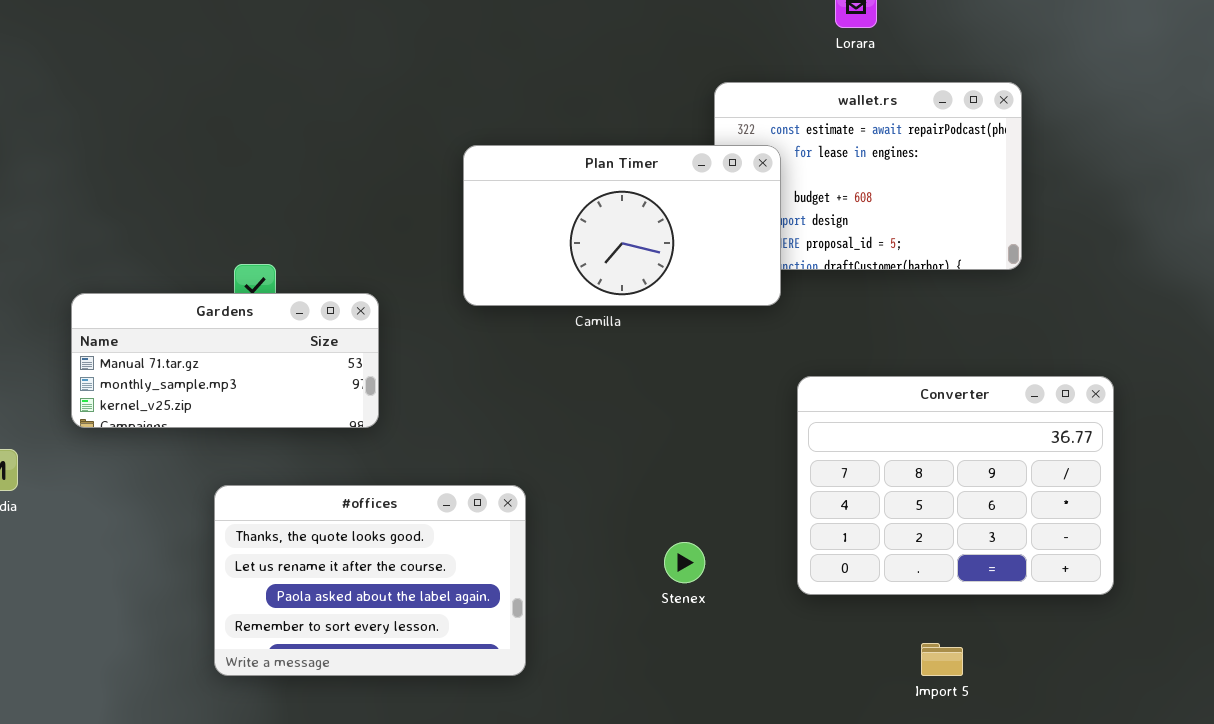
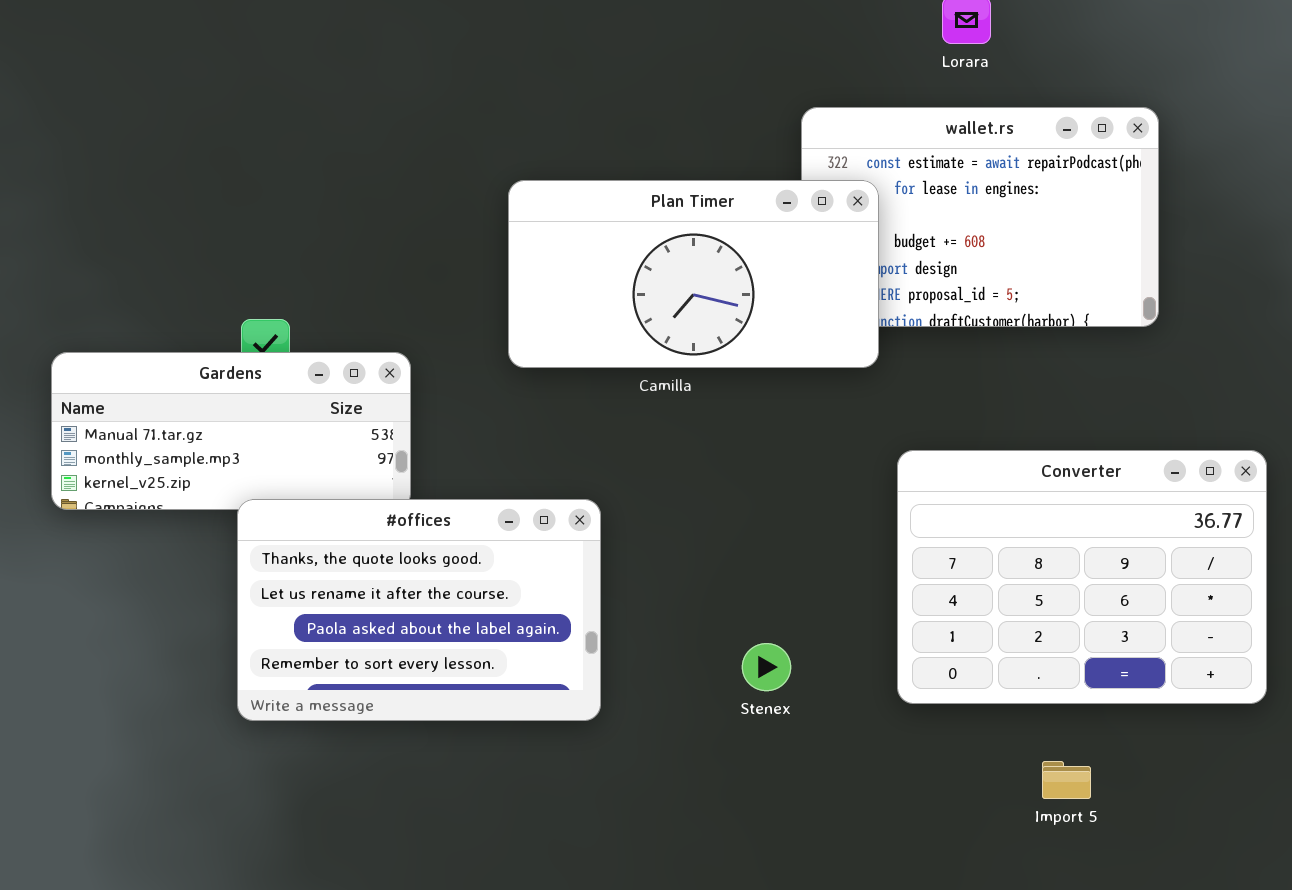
#offices: [214,485,526,676] -> [237,499,601,721], moved

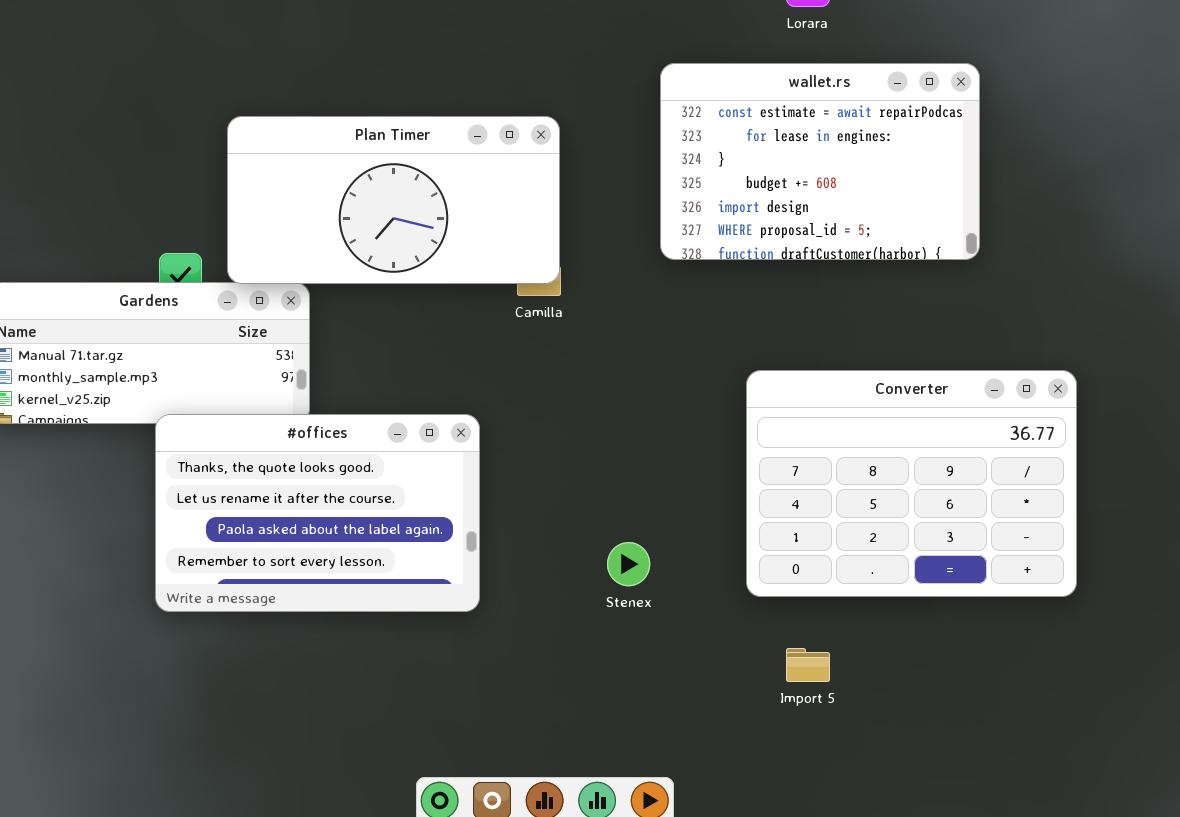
Plan Timer: [508,180,879,368] -> [227,116,560,284], moved
Import 5: [1042,761,1091,799] -> [786,648,830,682], moved

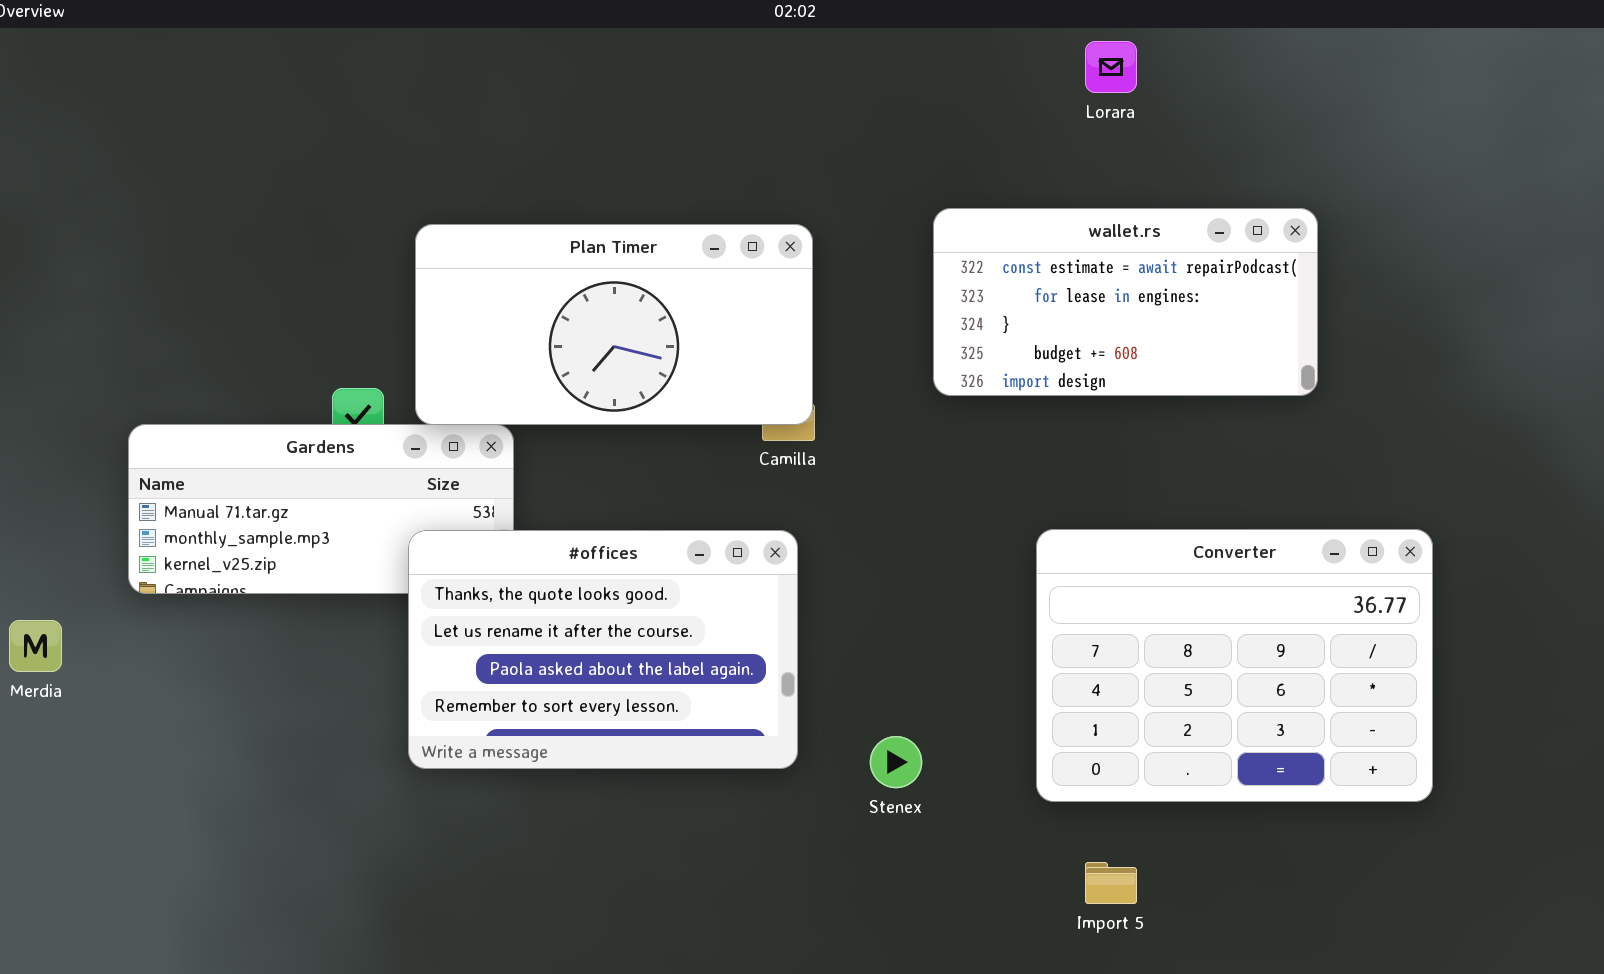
wallet.rs: [660,63,980,260] -> [933,208,1318,396], resized
#offices: [155,414,480,612] -> [408,530,798,769], moved

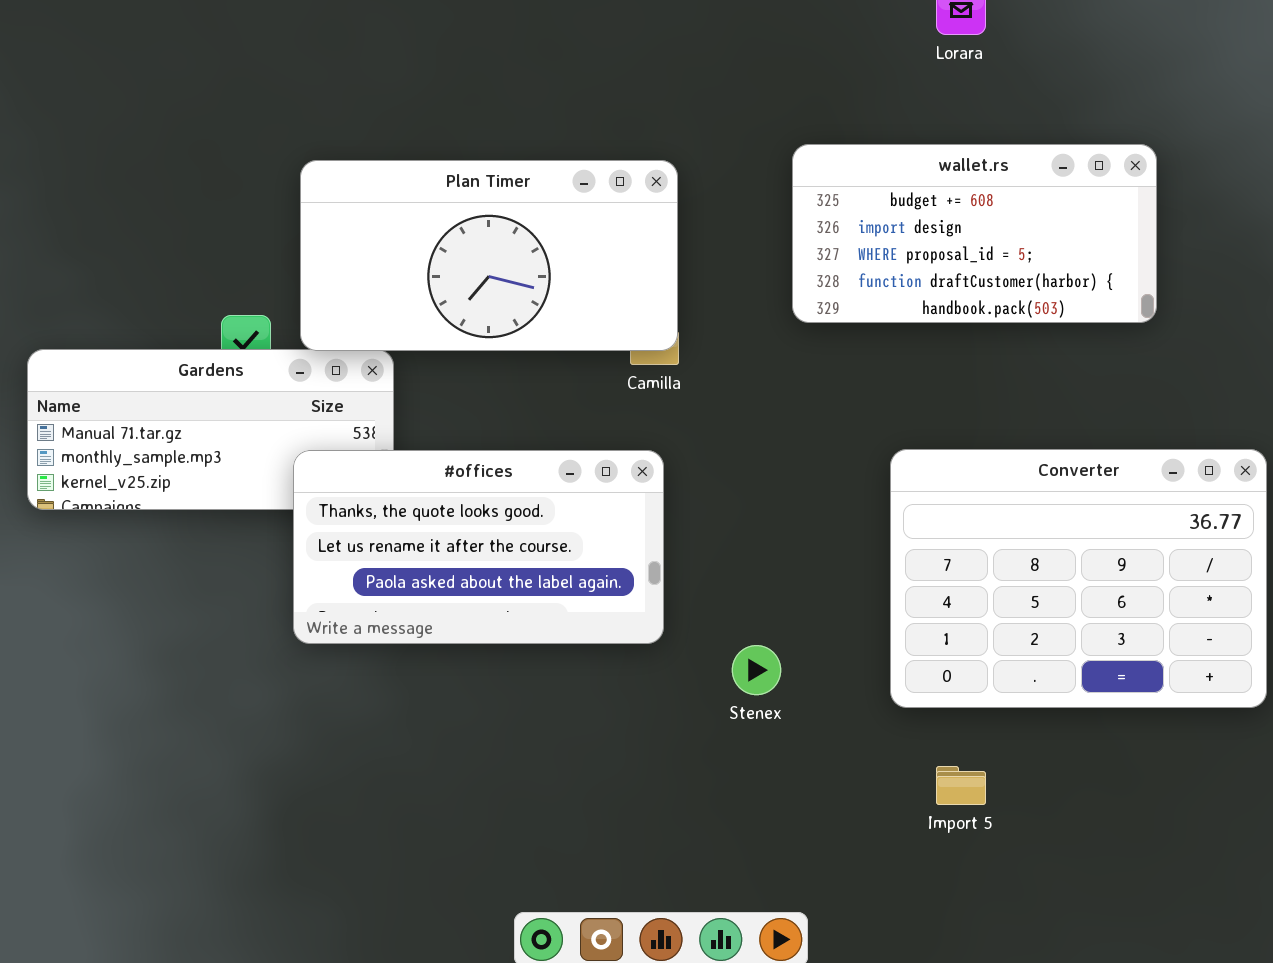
wallet.rs: [933,208,1318,396] -> [792,144,1157,323], scrolled down 3 rows
#offices: [408,530,798,769] -> [293,450,664,644], resized

